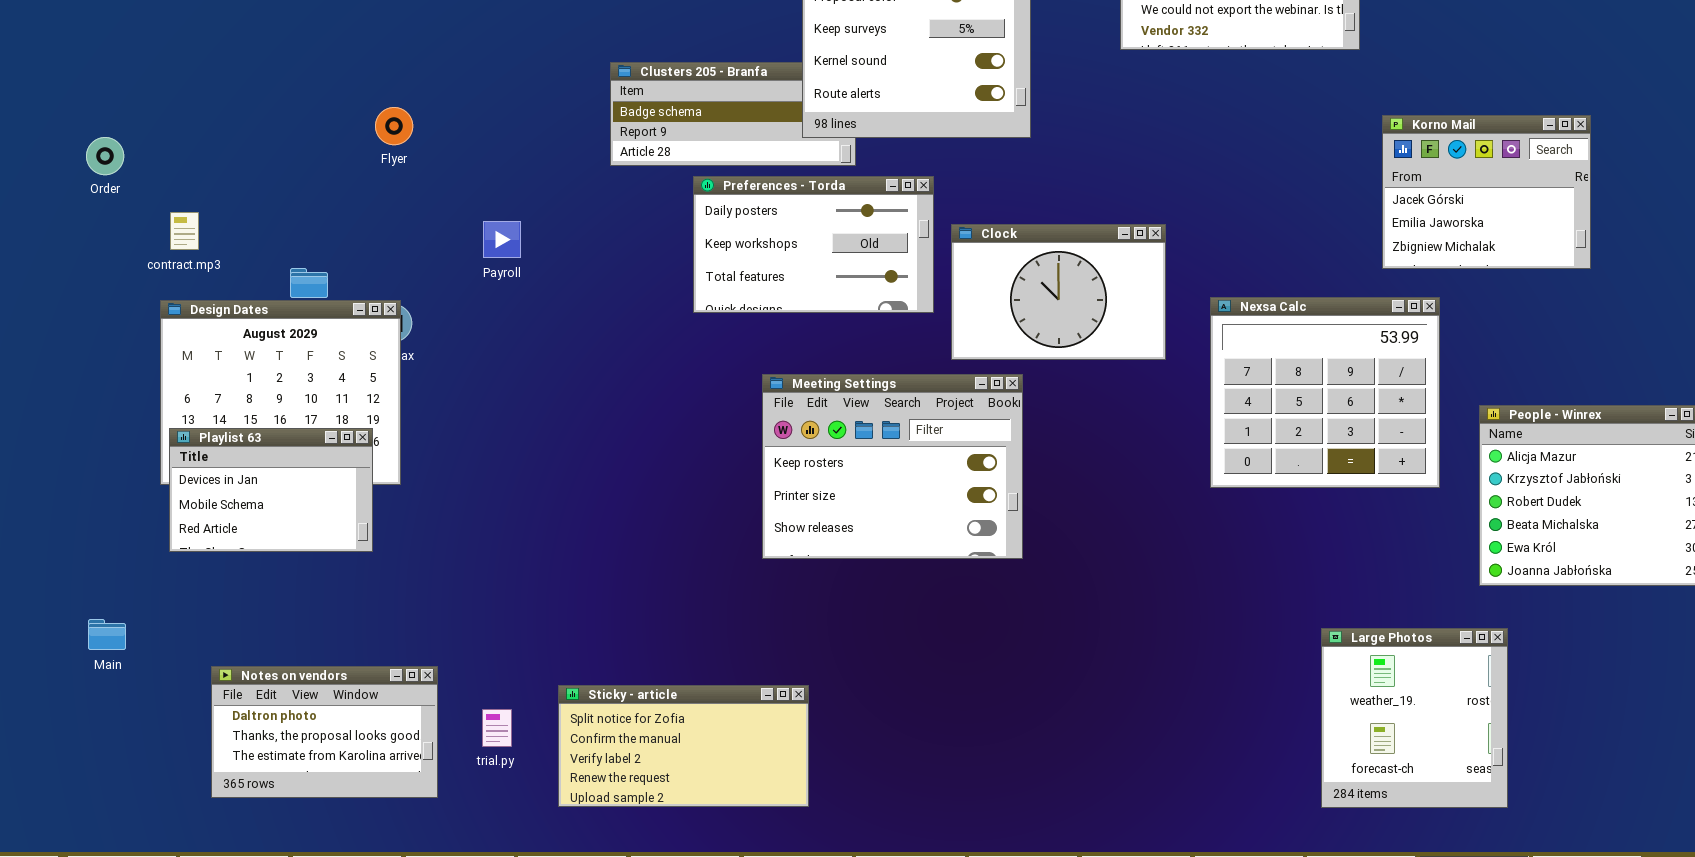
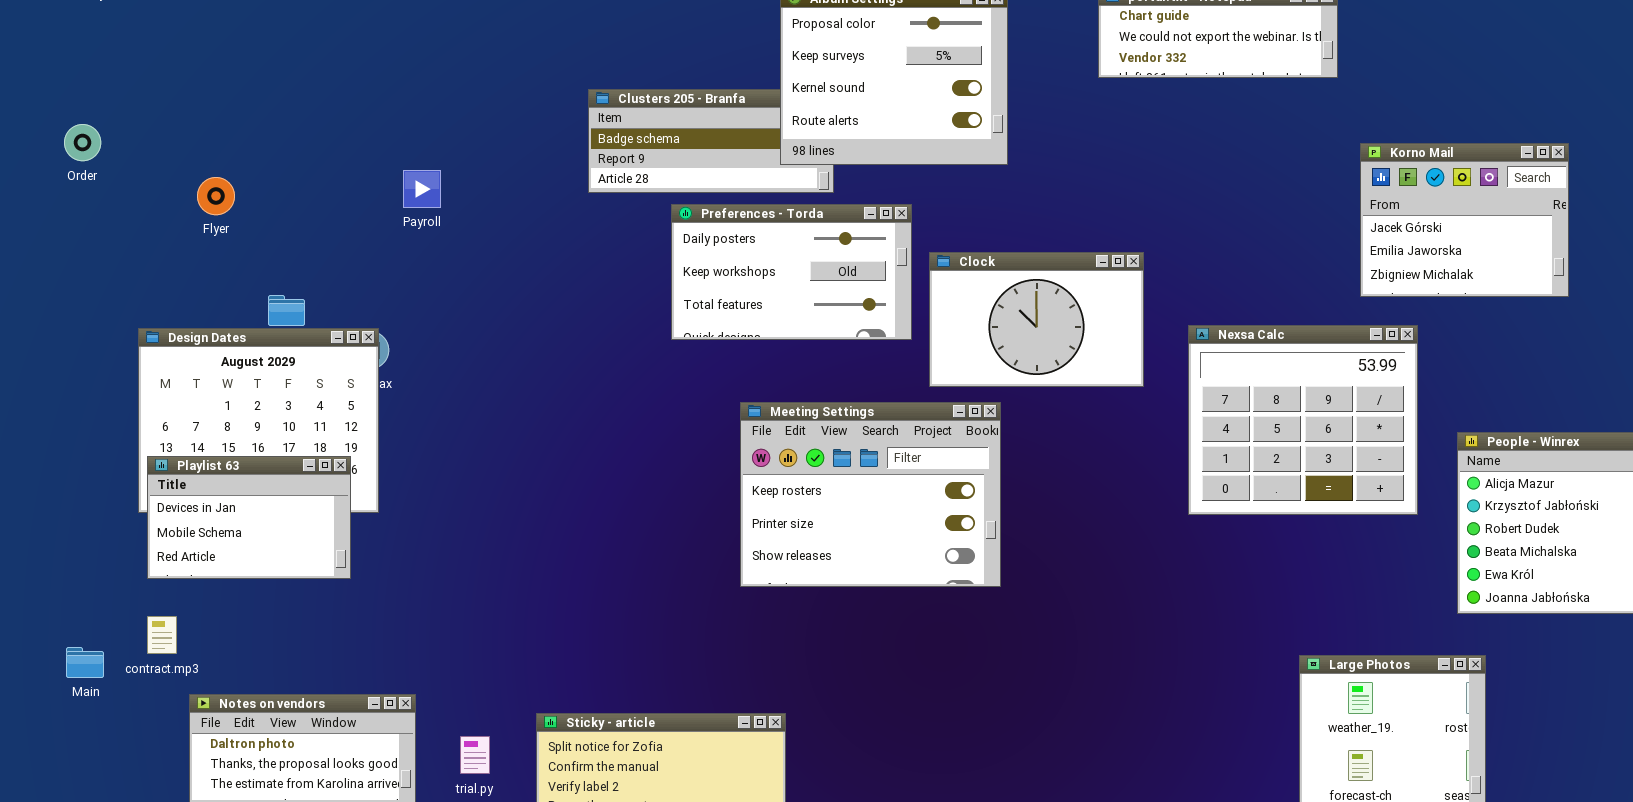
Flyer: [375,107,413,145] -> [197,177,235,215], moved
Order: [86,137,124,175] -> [64,124,101,161], moved
contract.mp3: [170,212,199,250] -> [147,616,177,654], moved
Payroll: [483,221,521,258] -> [403,170,441,208], moved

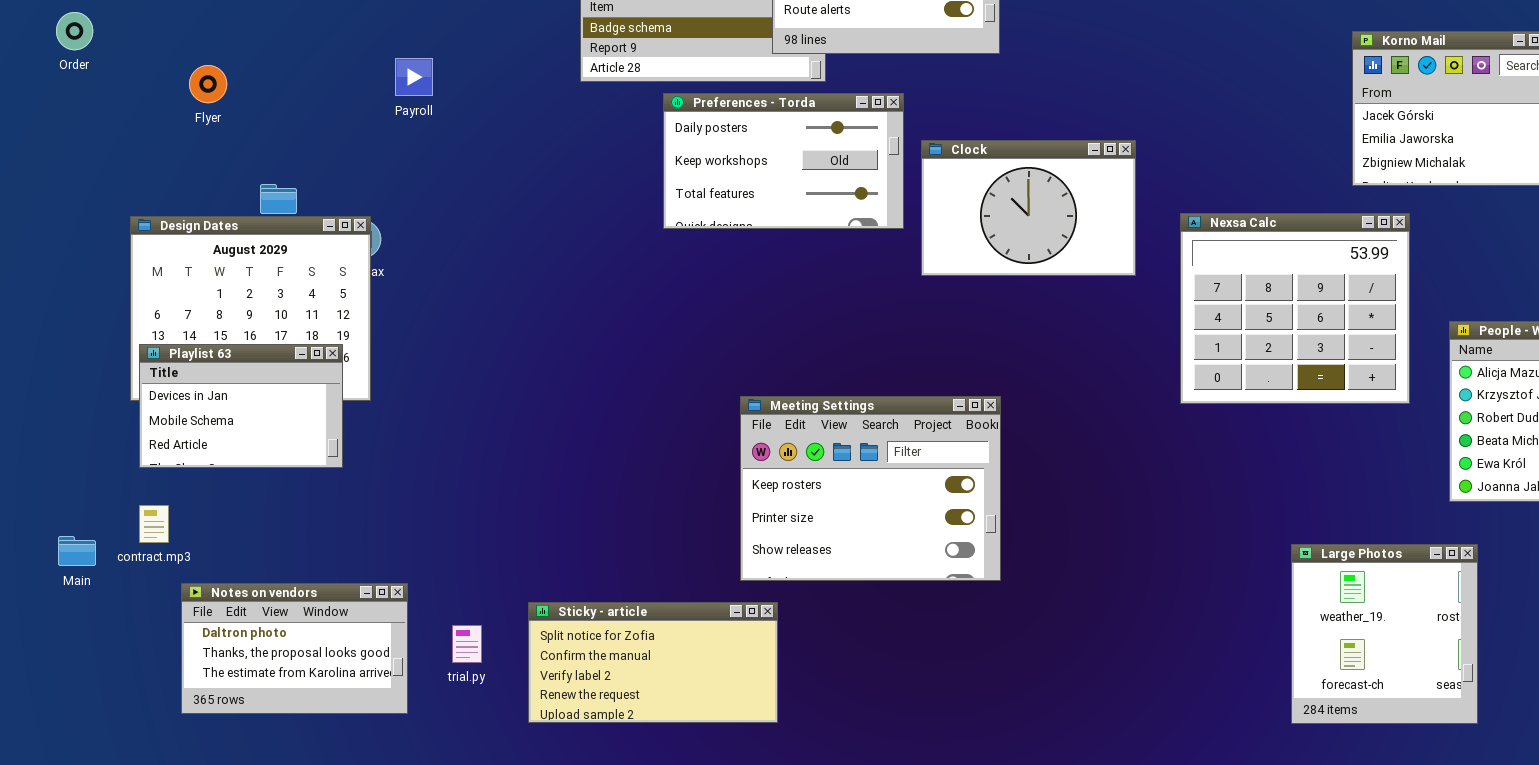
Meeting Settings: [740,402,1001,587] -> [740,396,1001,581], moved

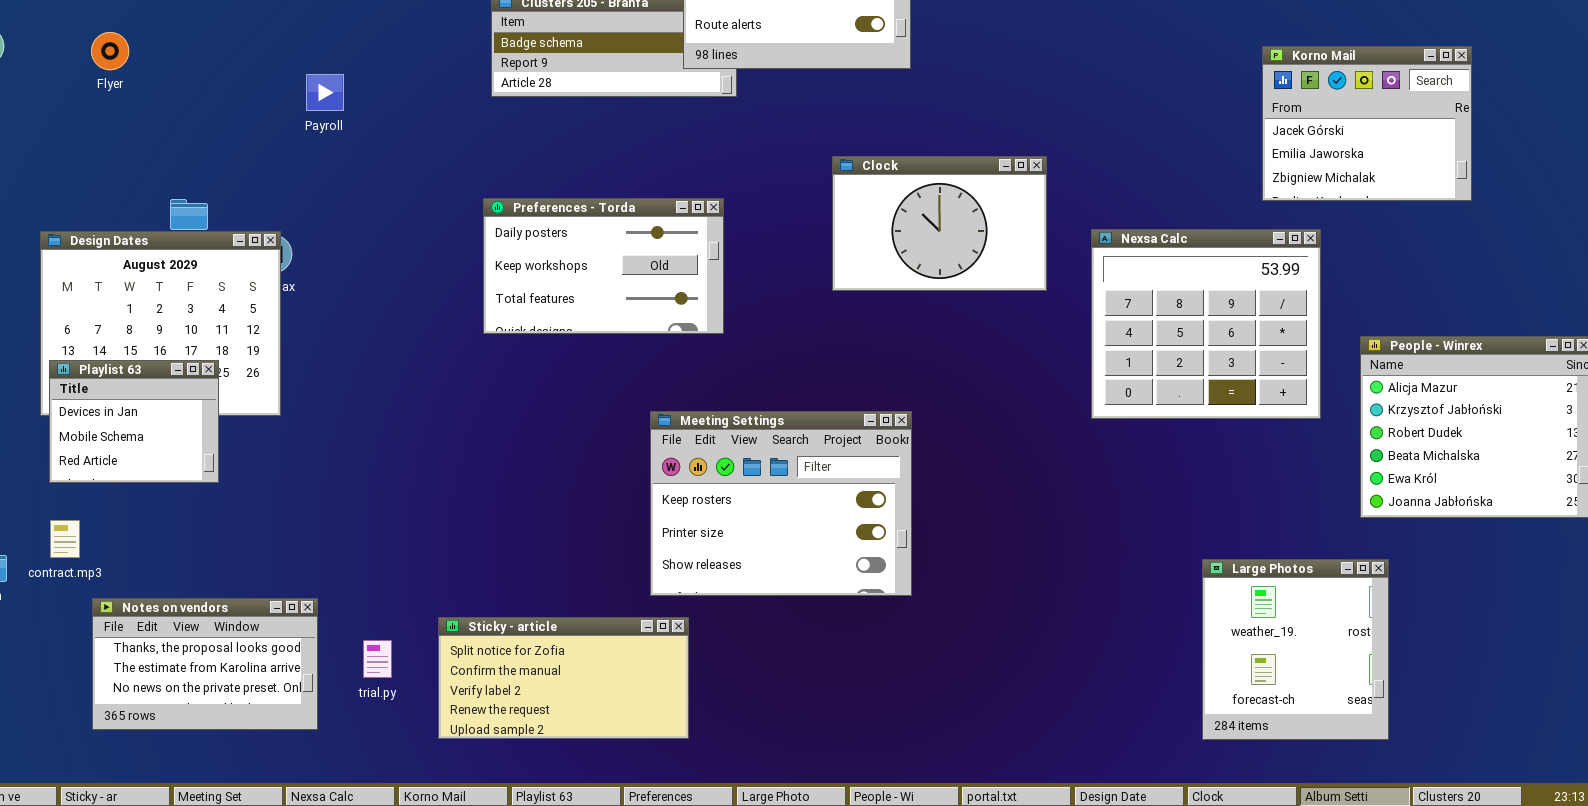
Flyer: [189,65,227,103] -> [91,32,129,70], moved
Preferences - Torda: [663,93,904,229] -> [483,198,724,334], moved
Playlist 63: [139,344,343,468] -> [49,360,219,483], resized
Notes on vendors: [181,583,408,714] -> [92,598,318,730], scrolled down 1 row

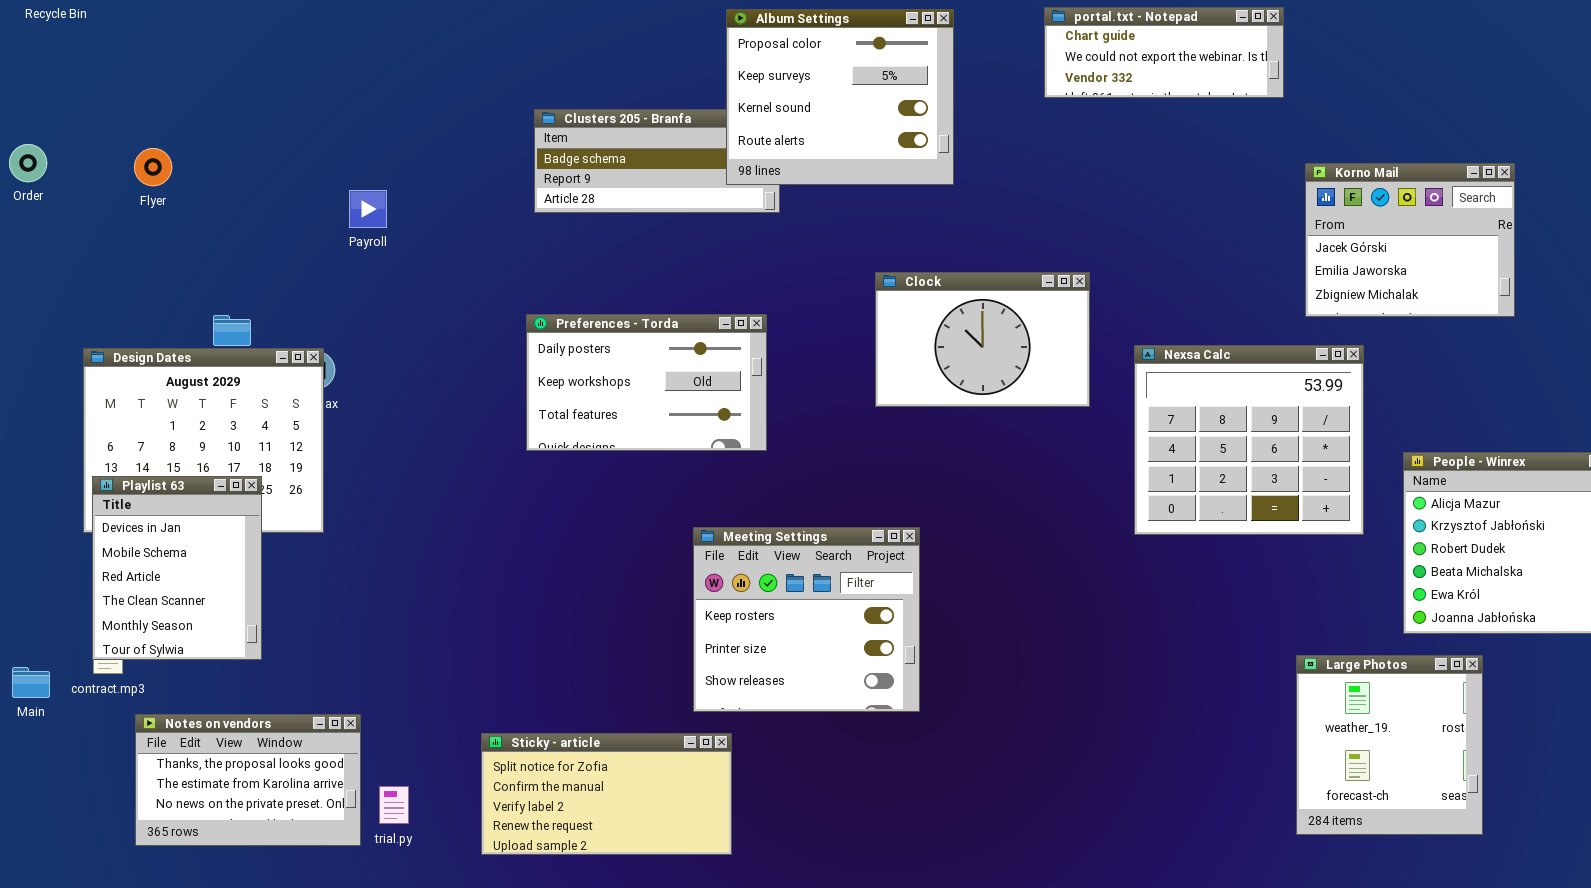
Playlist 63: [49,360,219,483] -> [92,476,262,660], resized
Meeting Settings: [650,411,912,596] -> [693,527,920,712], resized
Large Photos: [1202,559,1389,740] -> [1296,655,1483,835], moved
trial.py: [363,640,392,678] -> [379,786,409,824], moved

